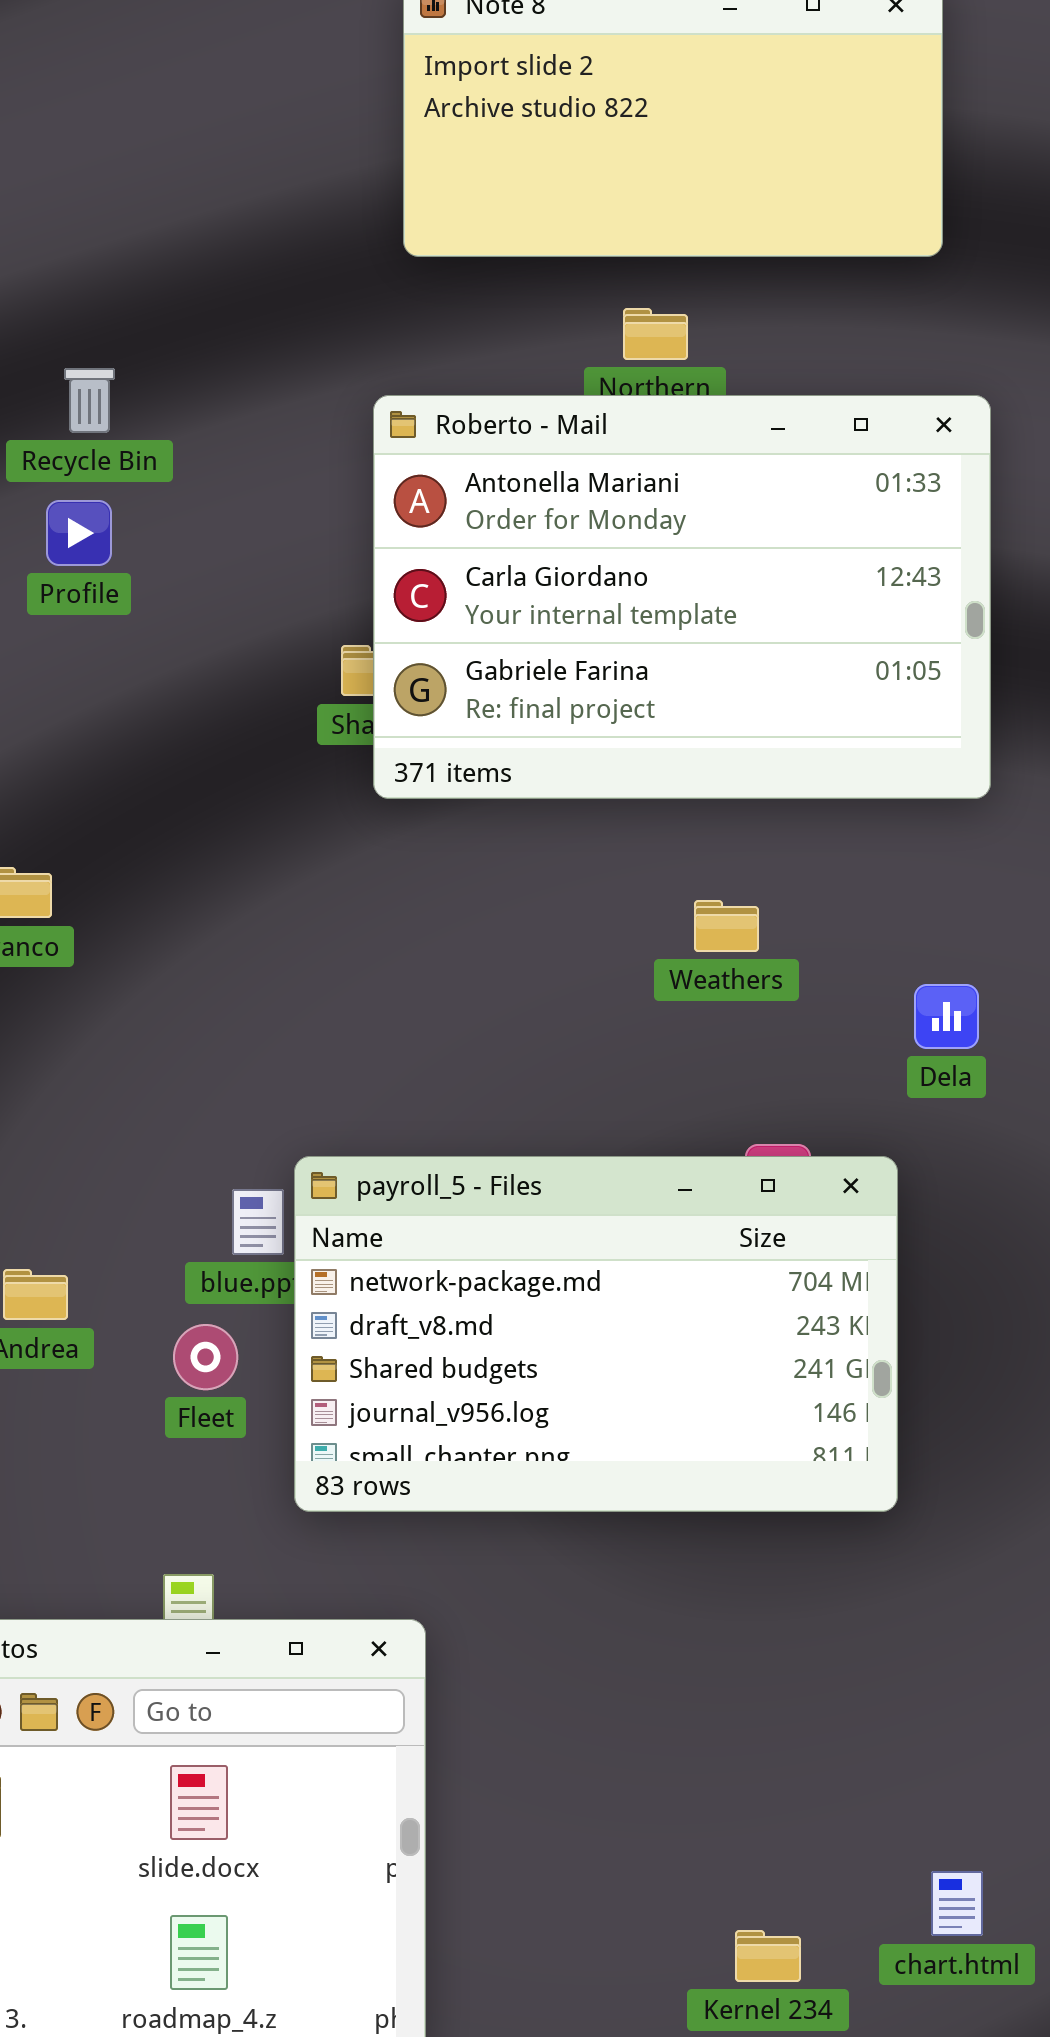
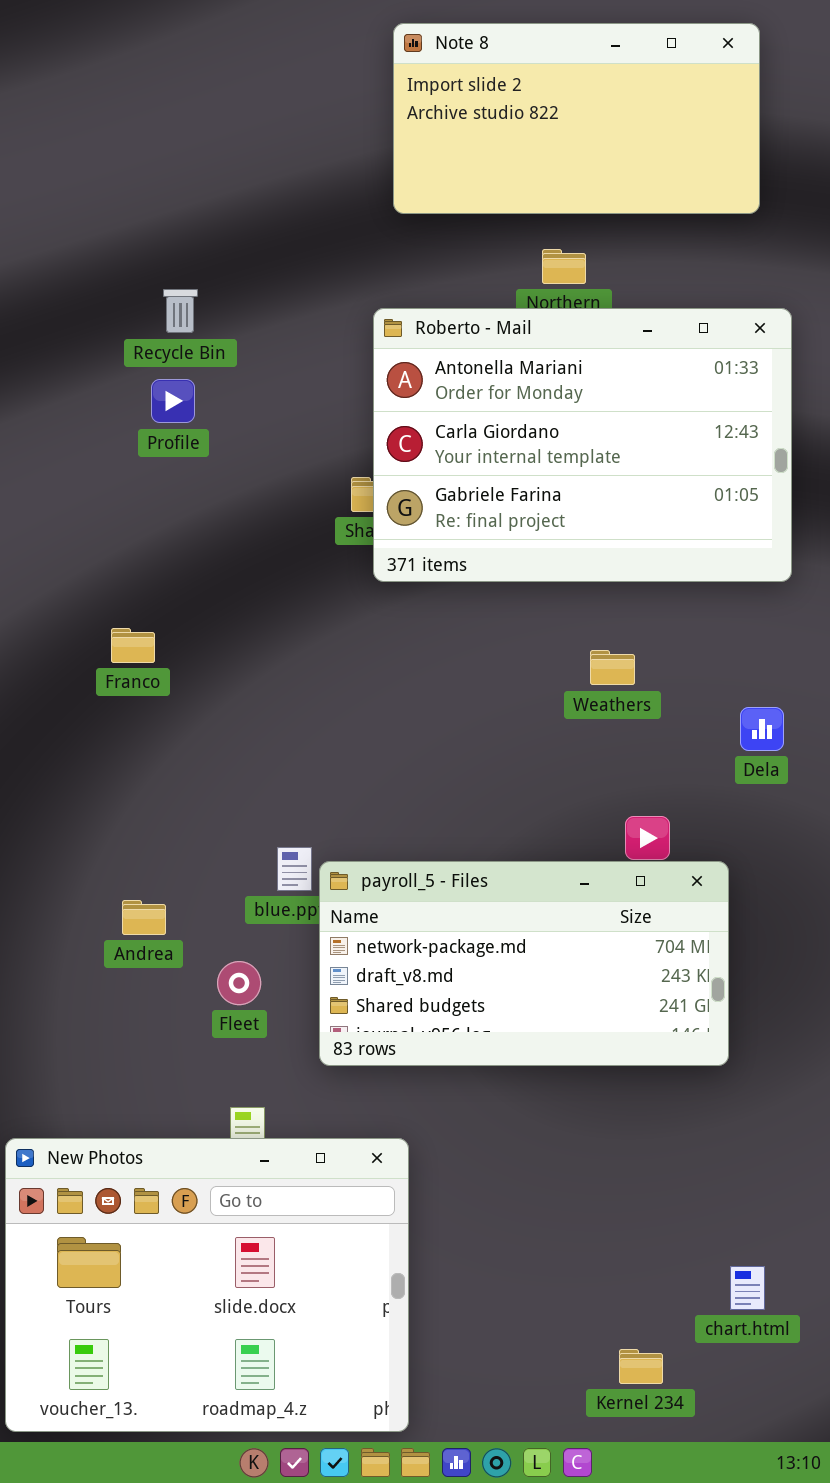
payroll_5 - Files: [294,1156,898,1512] -> [319,861,729,1066], resized
Fleet: [173,1324,238,1390] -> [217,961,261,1005], moved
chart.html: [931,1871,983,1936] -> [730,1266,765,1310], moved

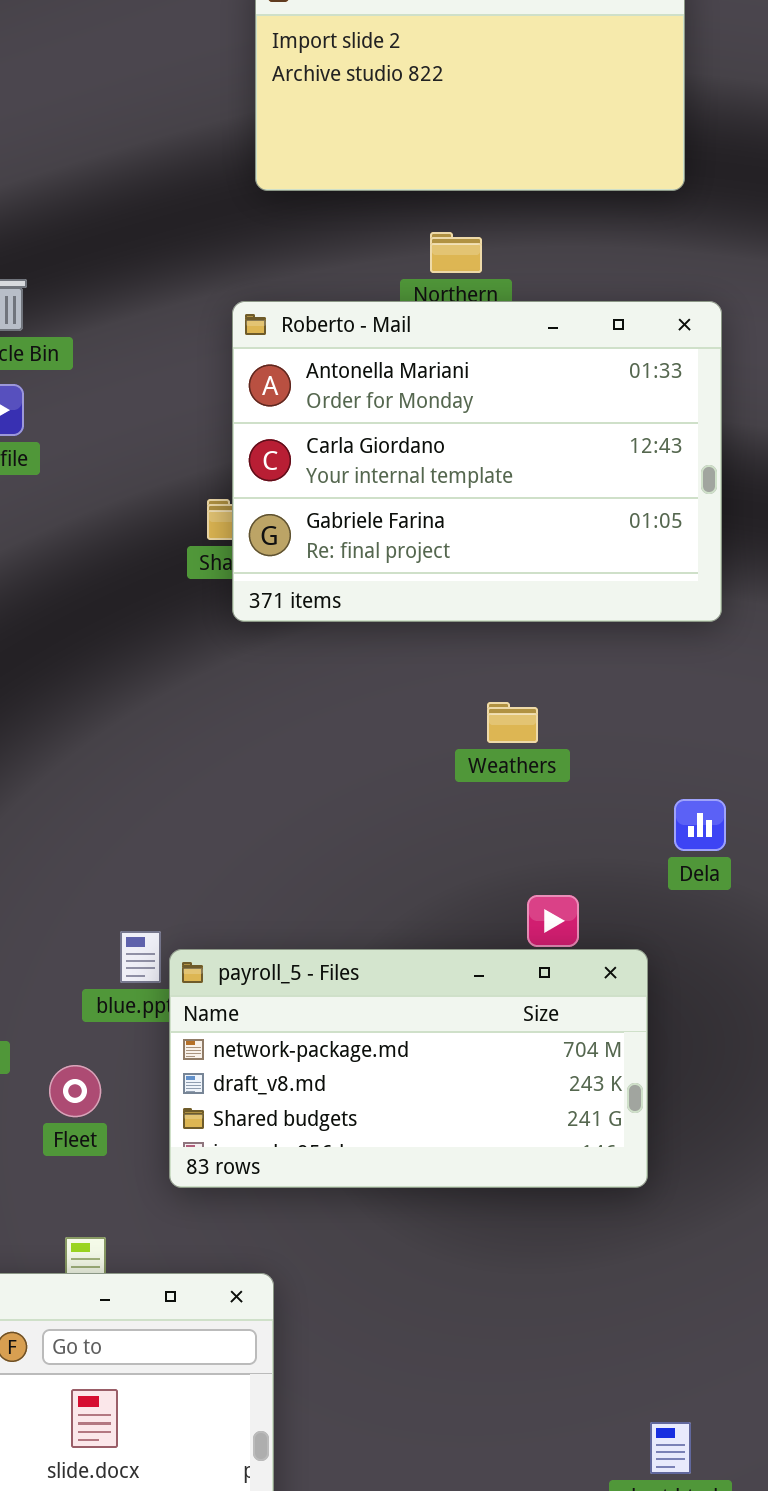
Dela: [740,707,784,751] -> [674,799,726,851], moved

